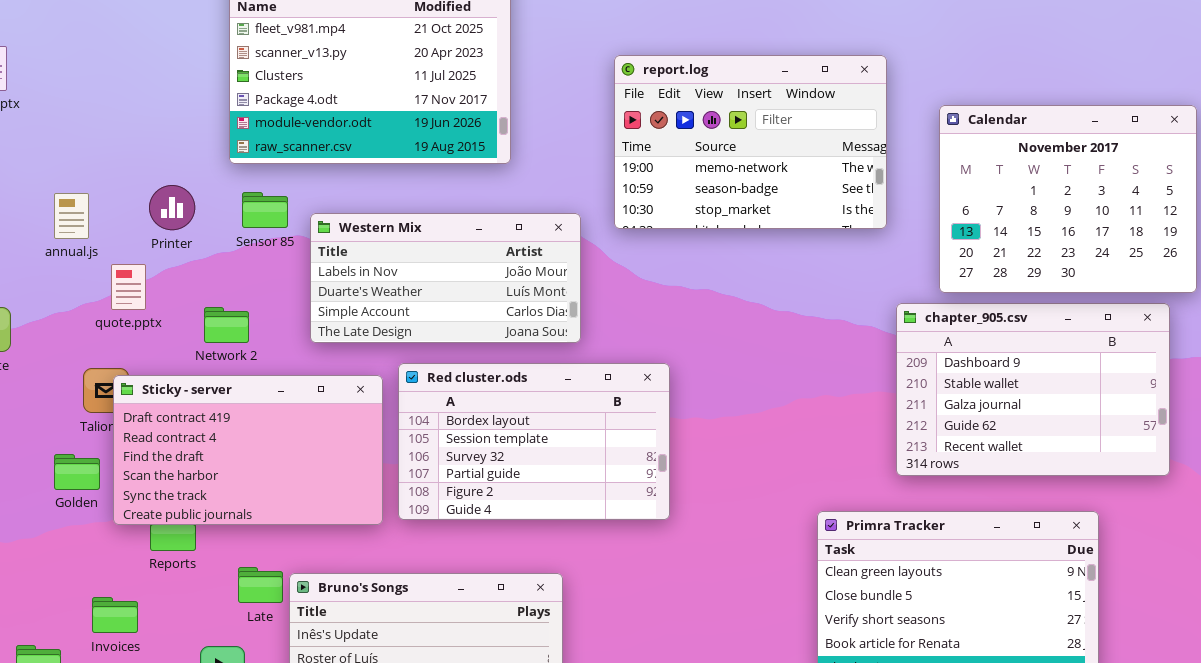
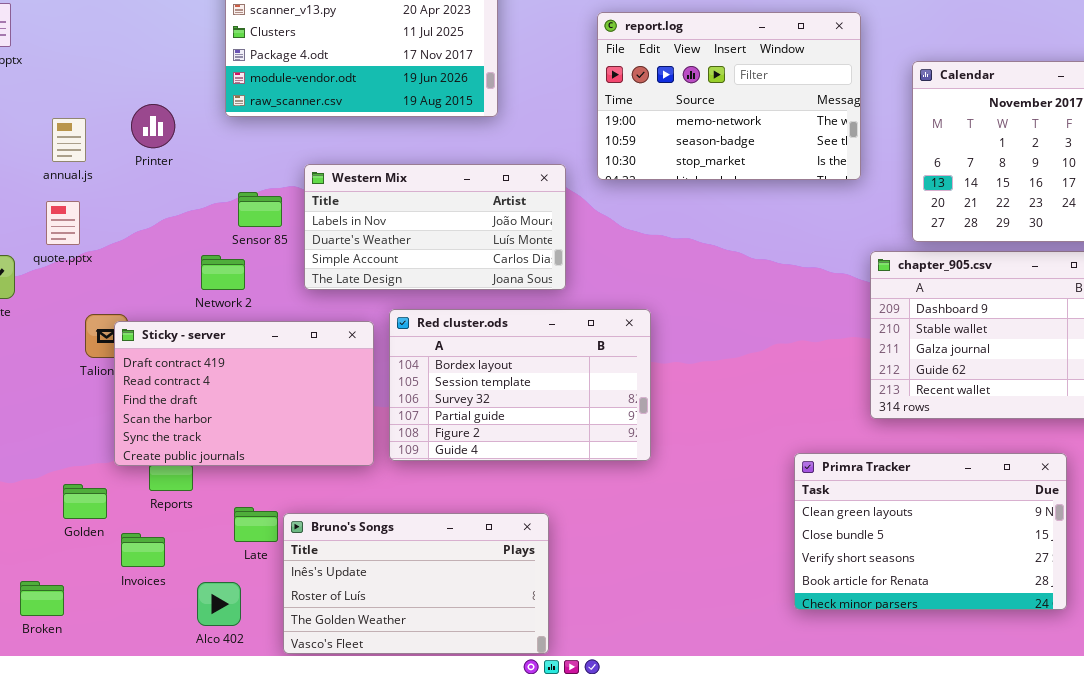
Printer: [149,185,195,230] -> [131,104,175,148], moved
Sensor 85: [242,192,288,228] -> [238,192,282,227], moved
annual.js: [54,193,89,239] -> [52,118,86,162], moved
quote.pptx: [111,264,146,310] -> [46,201,80,245], moved
Golden: [54,454,100,490] -> [63,484,107,519], moved
Invoices: [92,597,138,633] -> [121,533,165,567], moved

